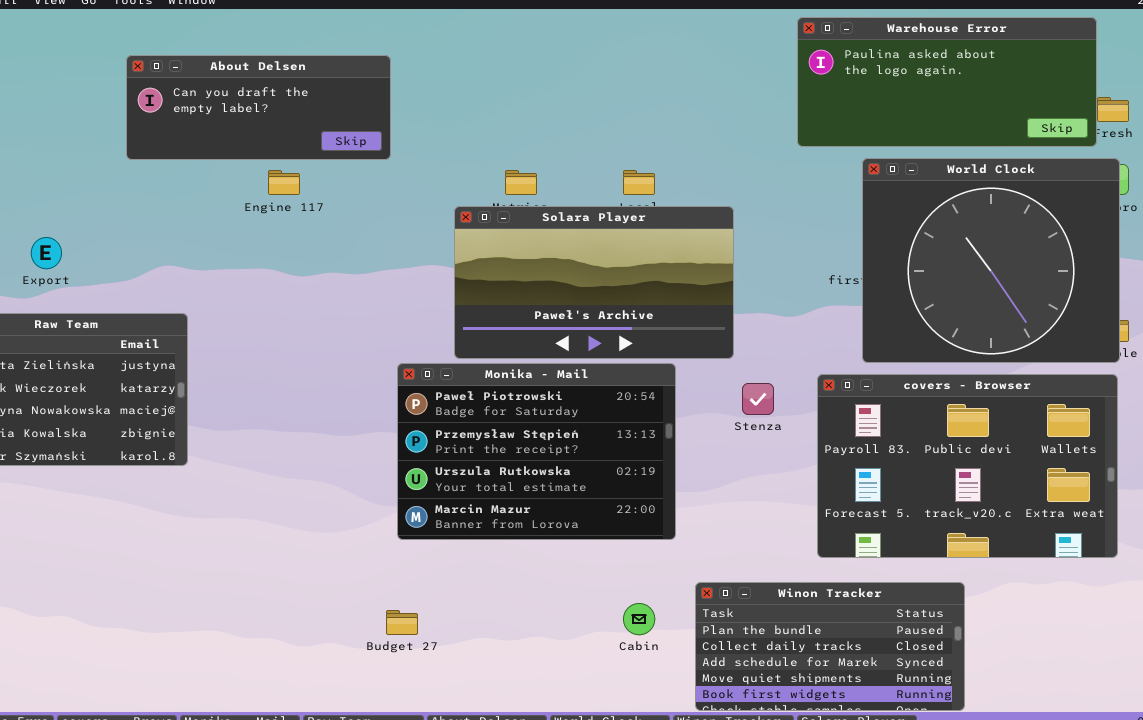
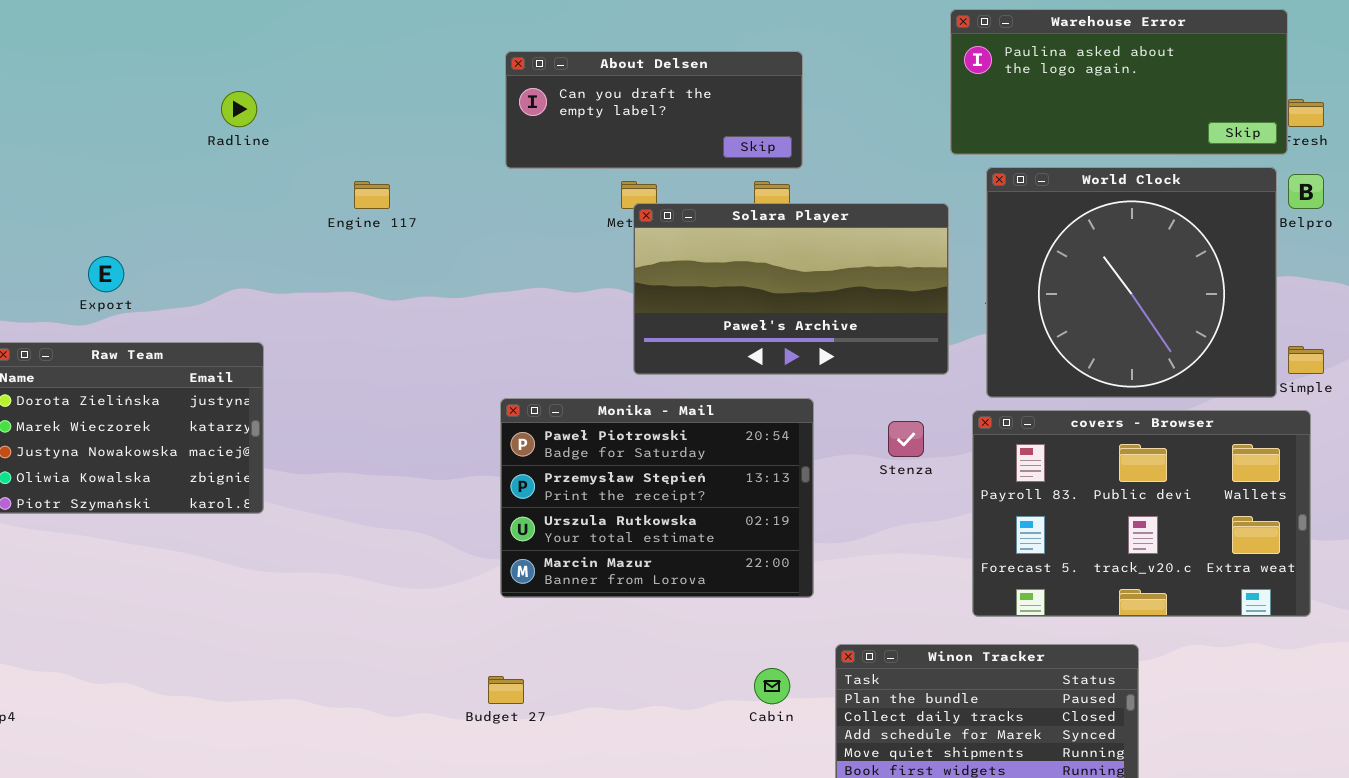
About Delsen: [126,55,391,160] -> [505,51,803,169], moved
World Clock: [862,158,1120,363] -> [986,167,1277,398], moved
Solara Player: [454,206,734,359] -> [633,203,949,375], moved

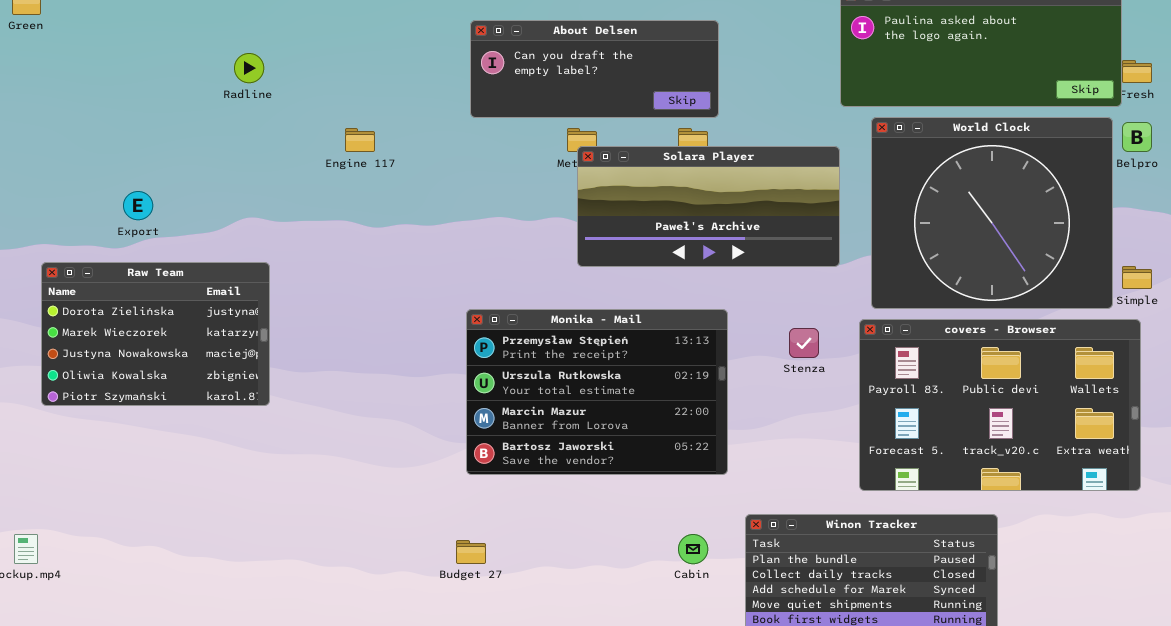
Solara Player: [633,203,949,375] -> [577,146,840,267], resized
Monika - Mail: [500,398,814,598] -> [466,309,728,475], scrolled down 1 row

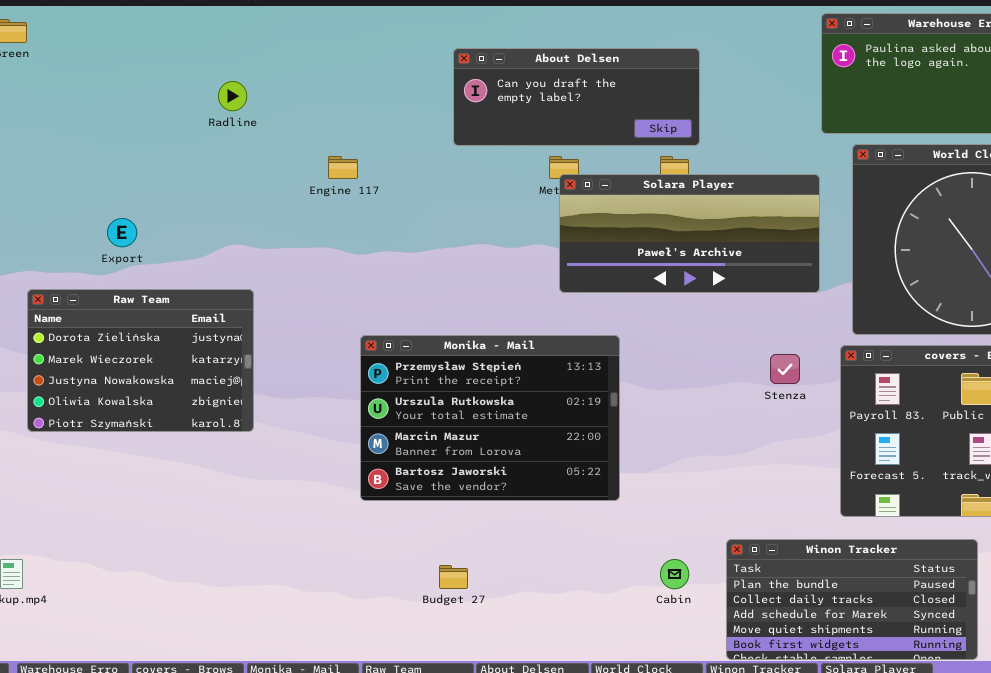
Monika - Mail: [466,309,728,475] -> [360,335,620,501], moved

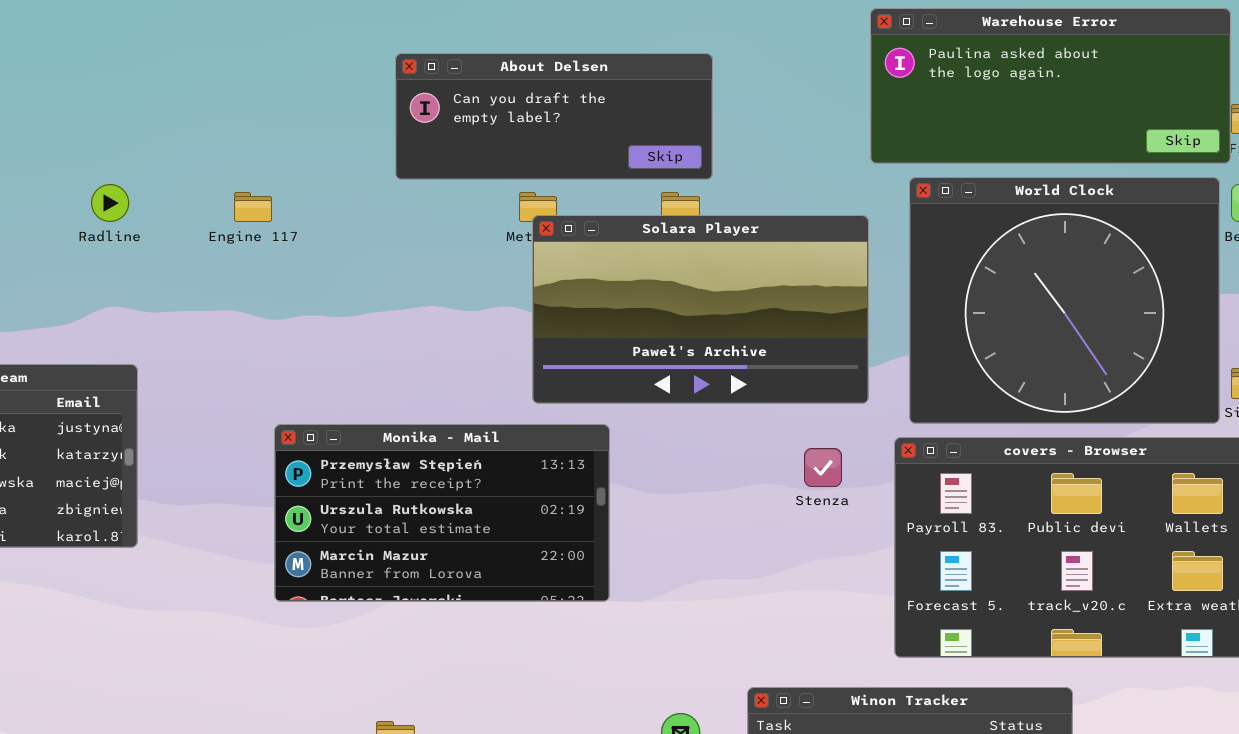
Radline: [218,81,247,111] -> [91,184,129,222], moved
Solara Player: [559,174,820,293] -> [532,215,869,404], resized
Monika - Mail: [360,335,620,501] -> [274,424,610,602], resized

